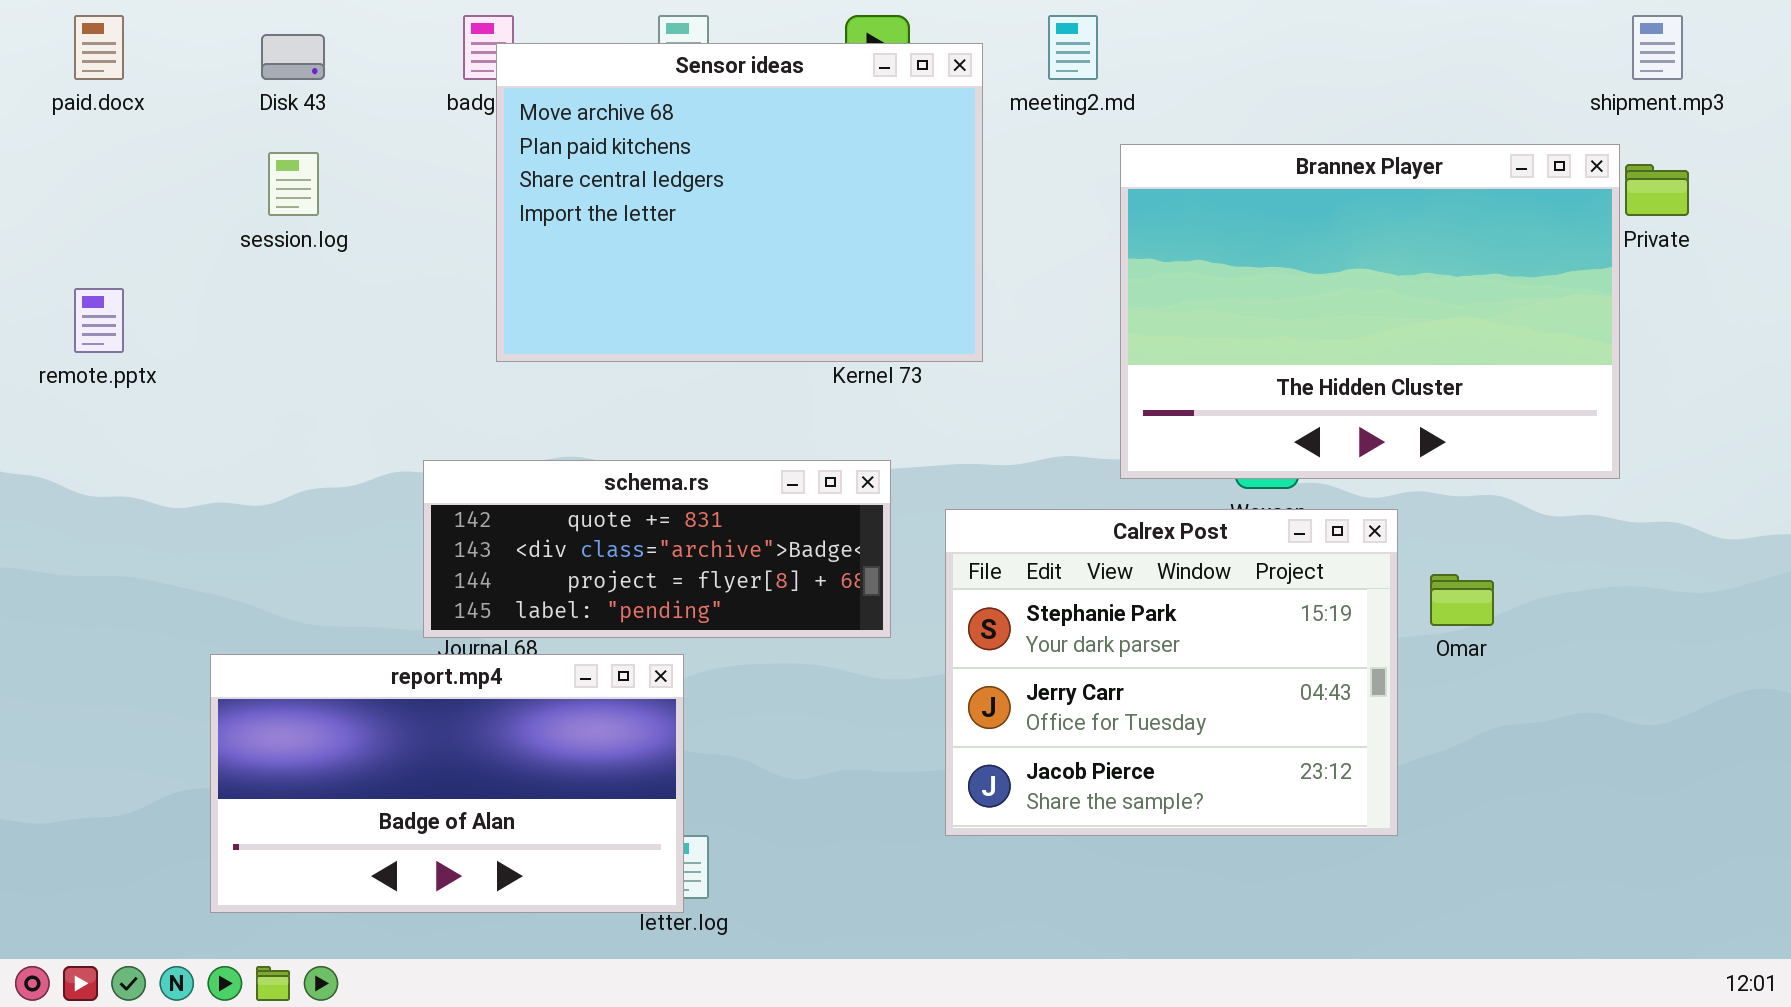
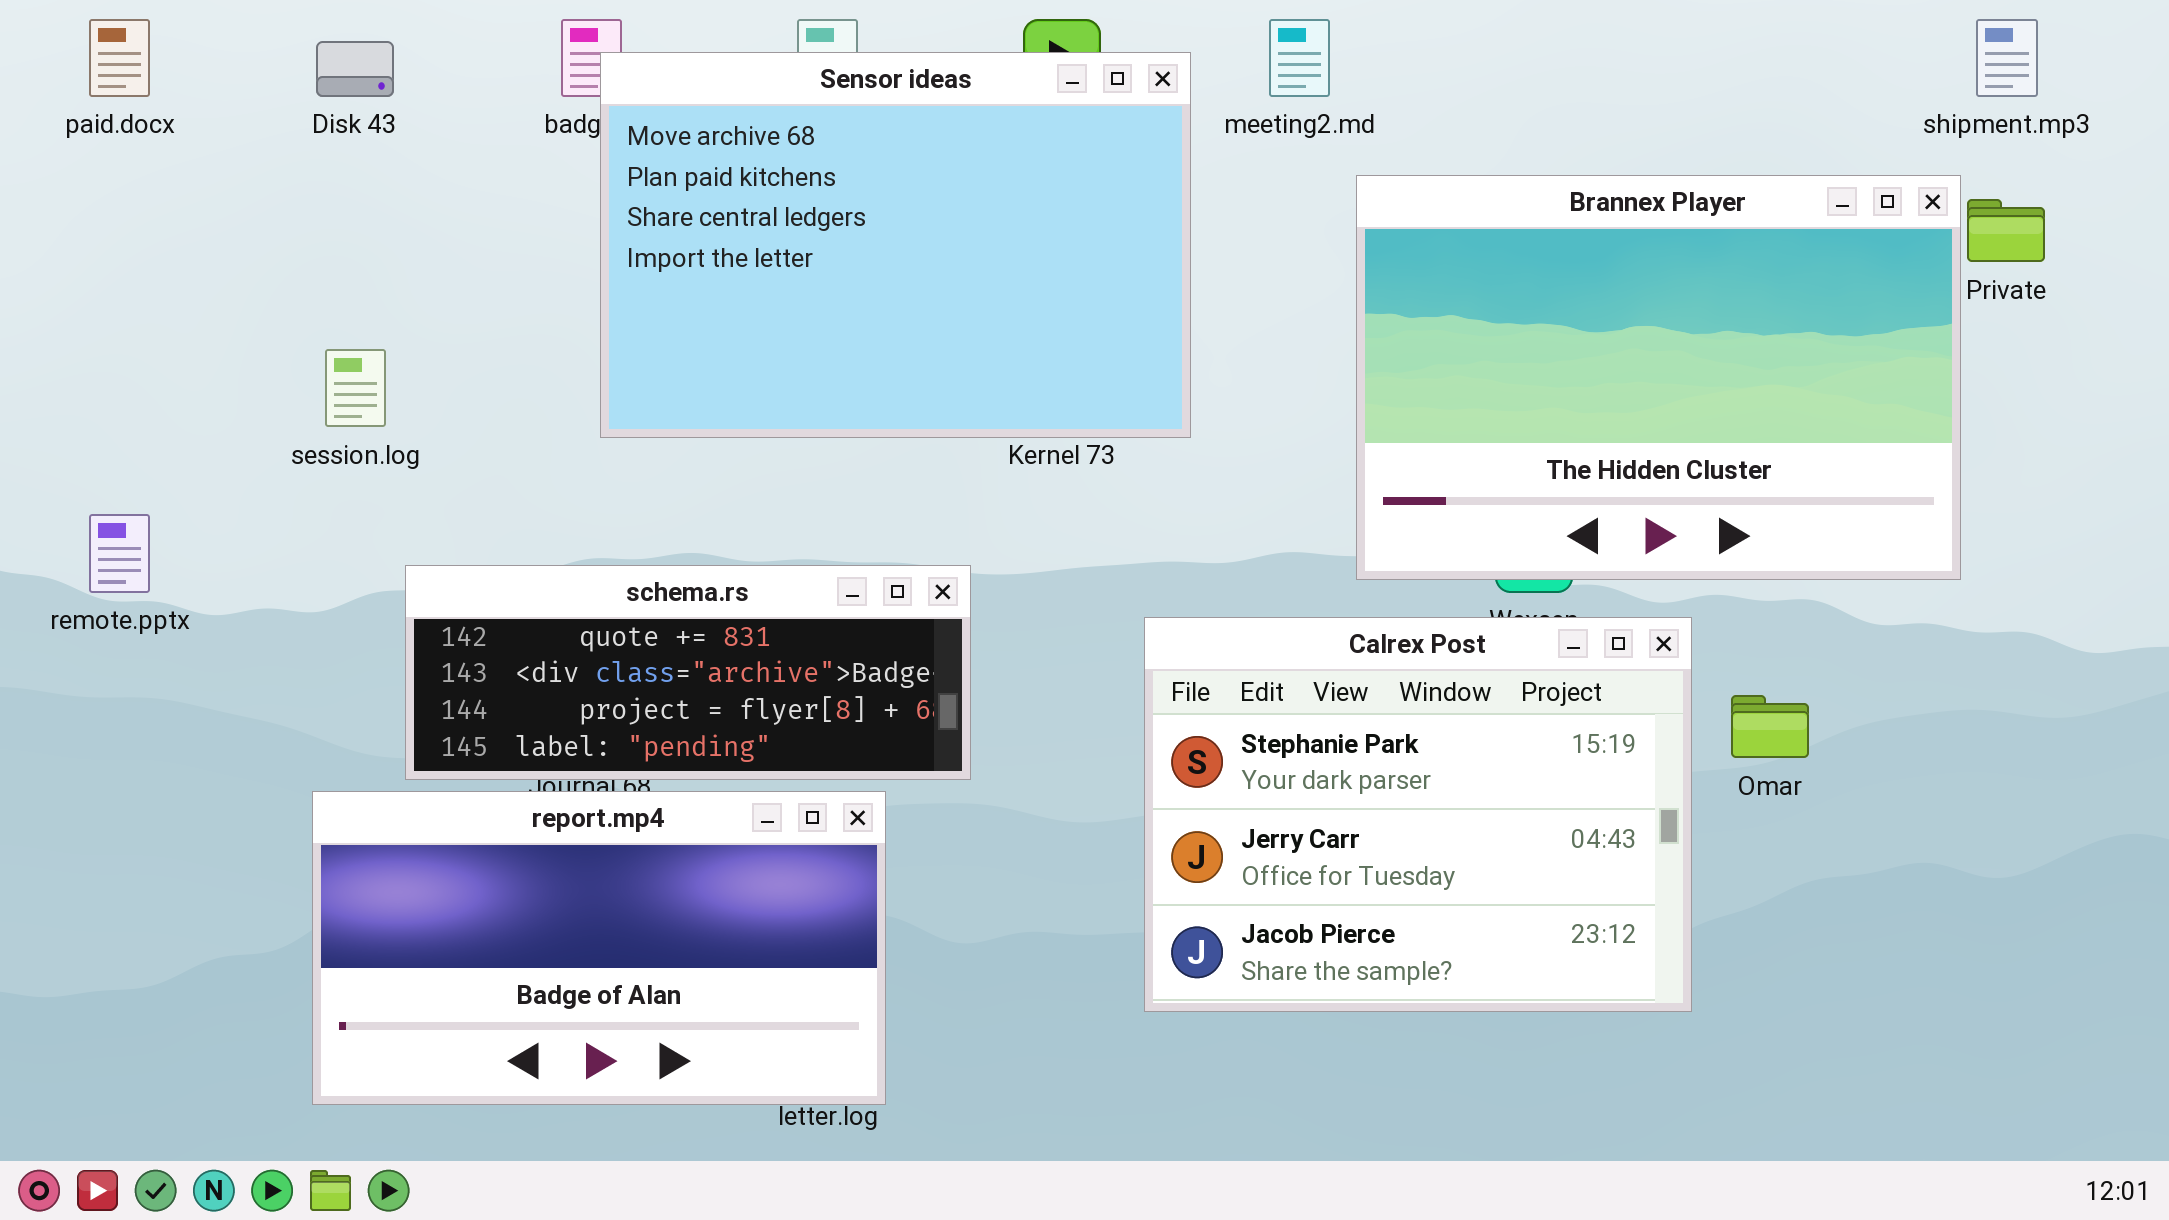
session.log: [268,152,319,216] -> [325,349,386,427], moved
remote.pptx: [74,288,124,353] -> [89,514,150,593], moved
schema.rs: [423,460,891,638] -> [405,565,971,780], moved
report.mp4: [210,654,684,913] -> [312,791,886,1105], moved

